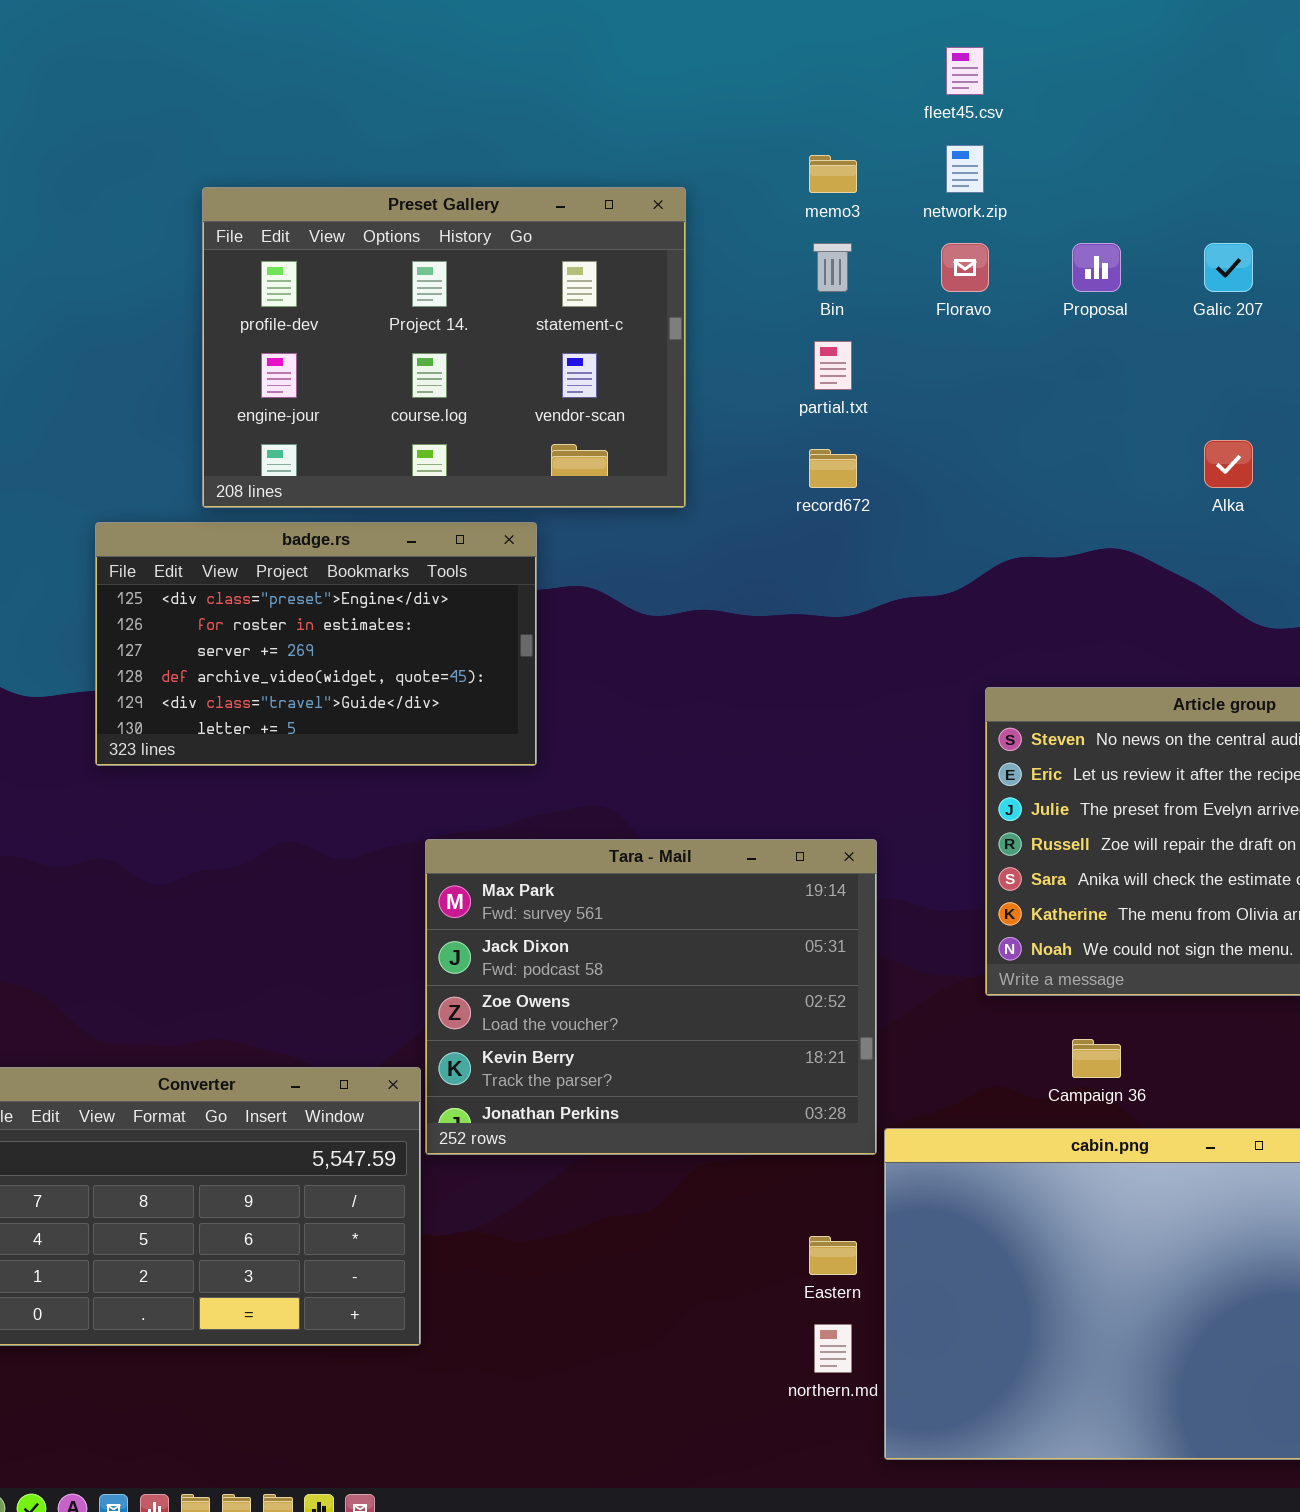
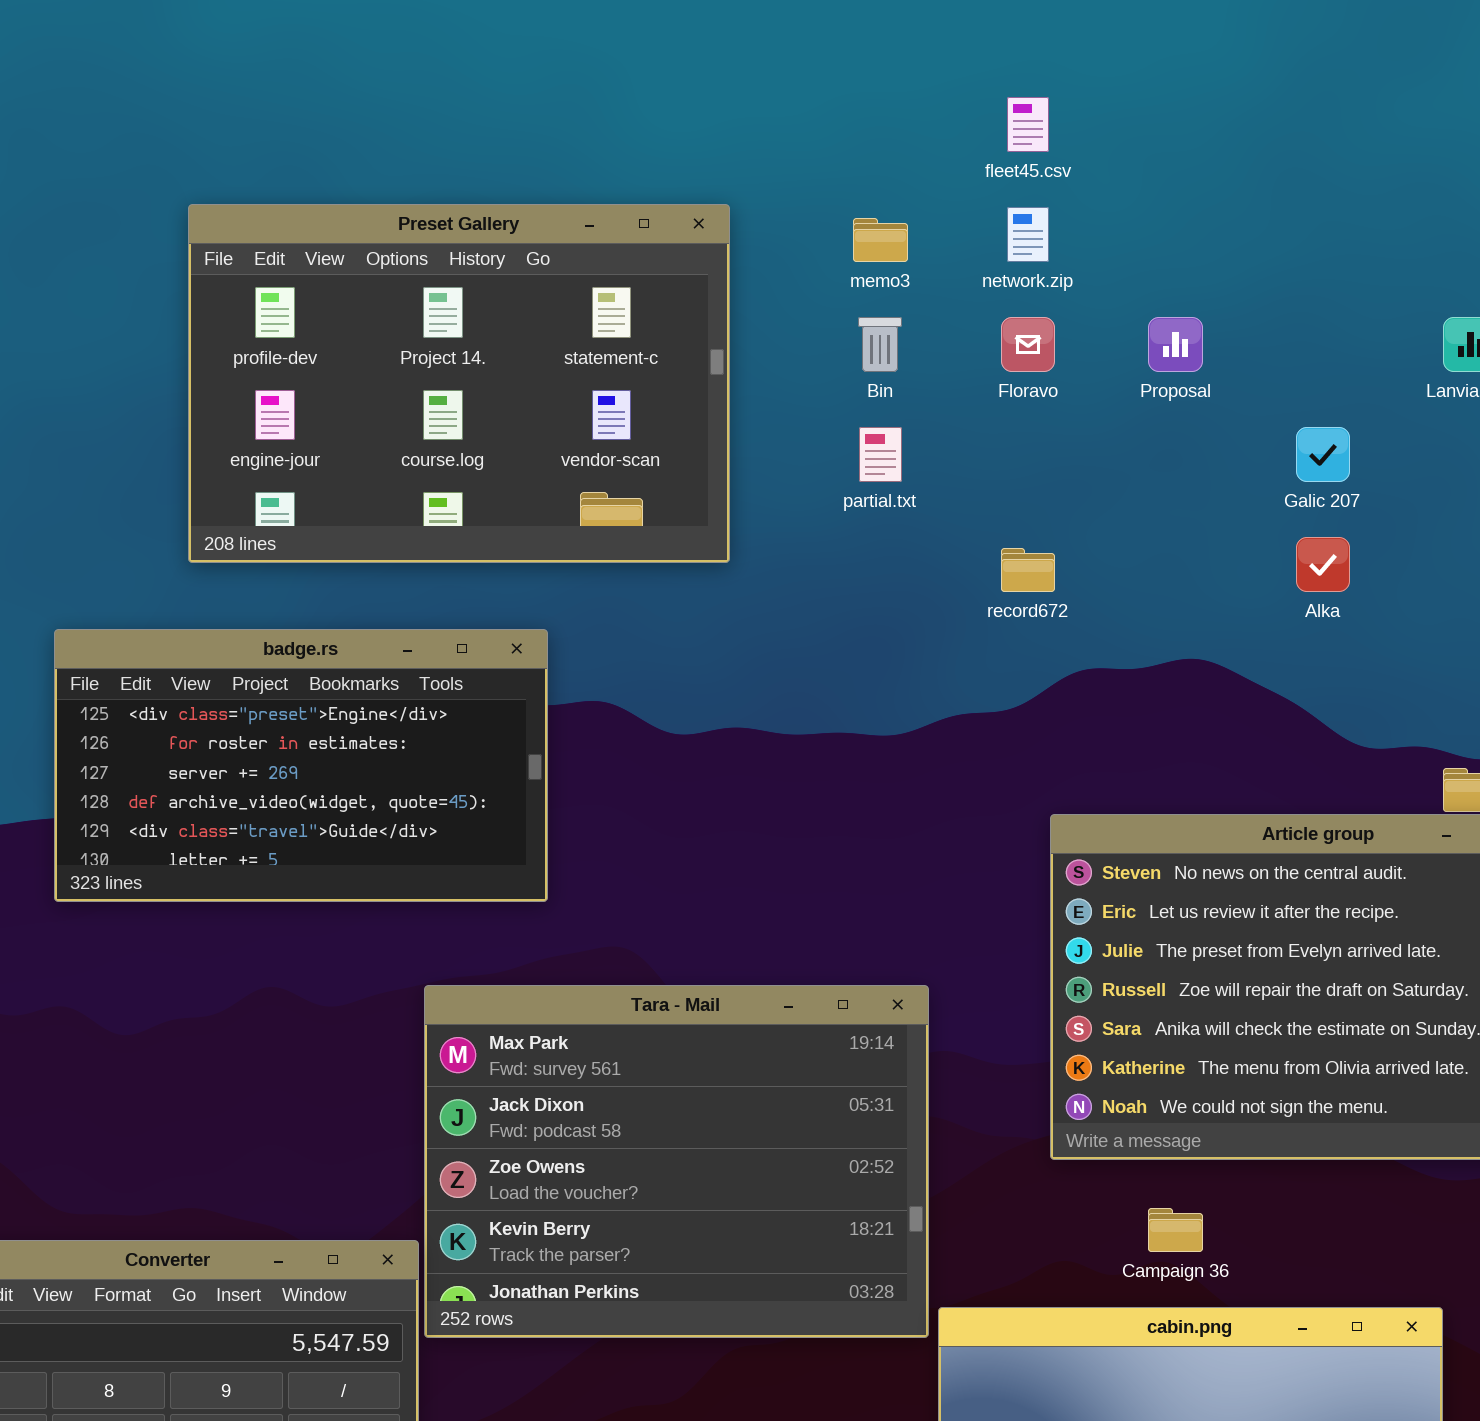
Preset Gallery: [202,187,686,508] -> [188,204,730,563], moved
Galic 207: [1204,243,1253,292] -> [1296,427,1350,482], moved
record672: [809,449,857,488] -> [1001,548,1055,592], moved

